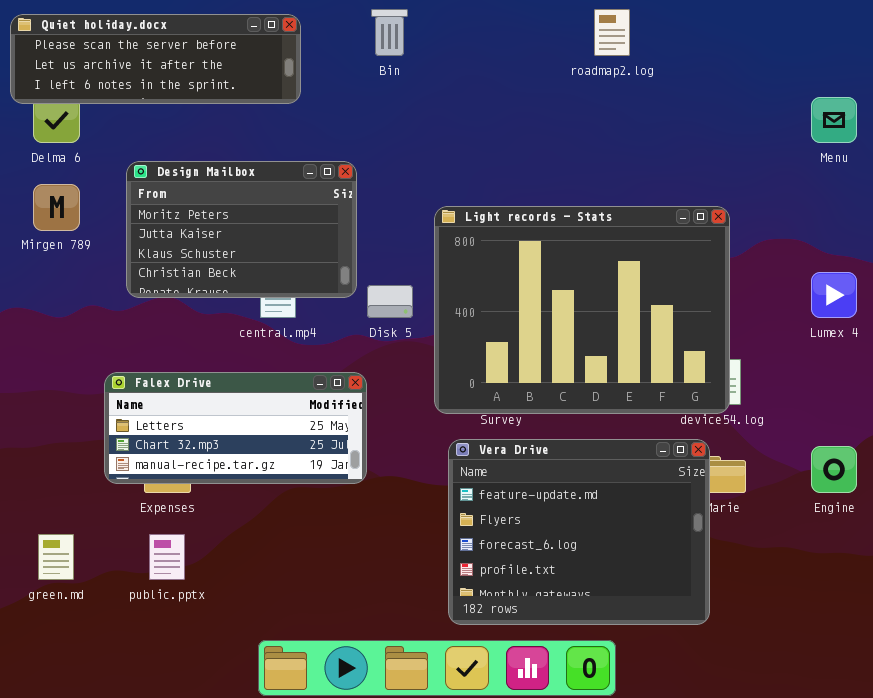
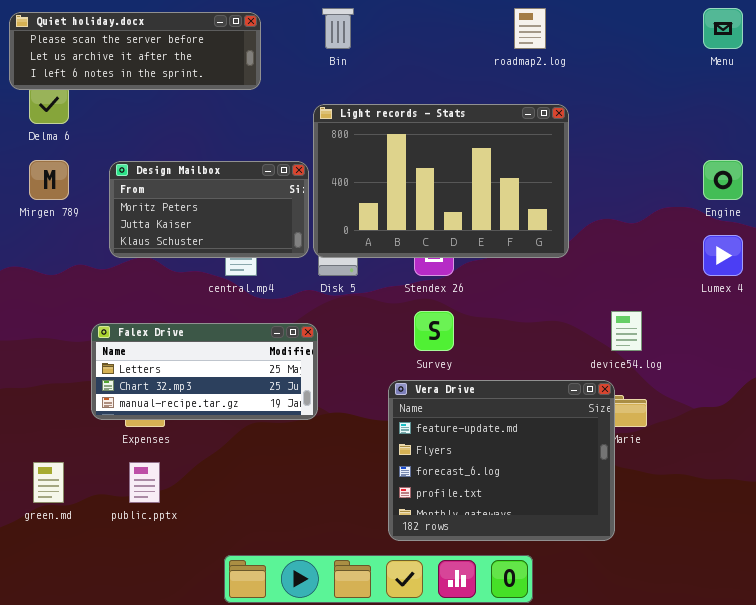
Menu: [811,97,857,143] -> [703,8,743,49], moved
Design Mailbox: [126,161,357,298] -> [109,161,309,258], resized
Light records - Stats: [434,206,730,414] -> [313,104,569,258], moved, resized
Engine: [811,446,857,493] -> [703,160,743,200], moved

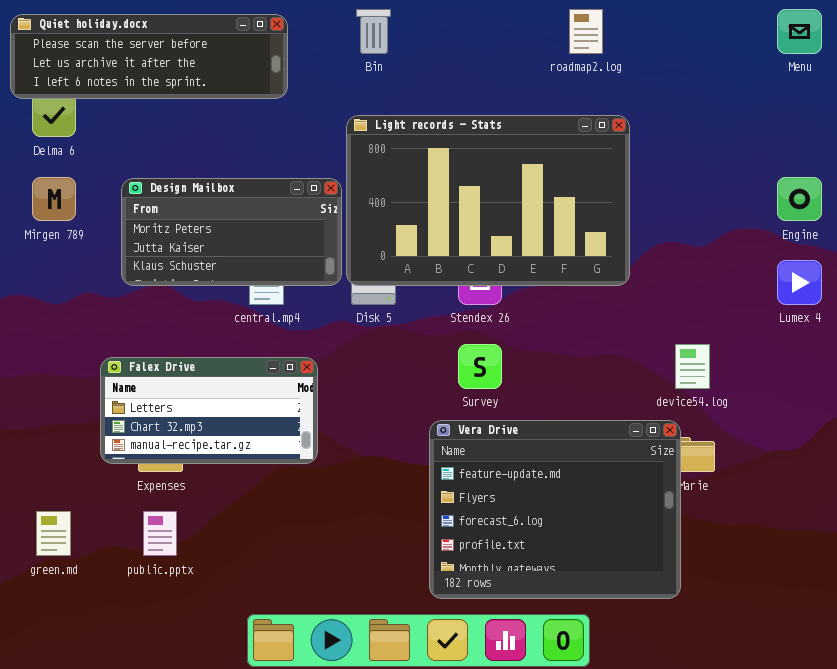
Falex Drive: [91,323,318,420] -> [100,357,318,464], resized

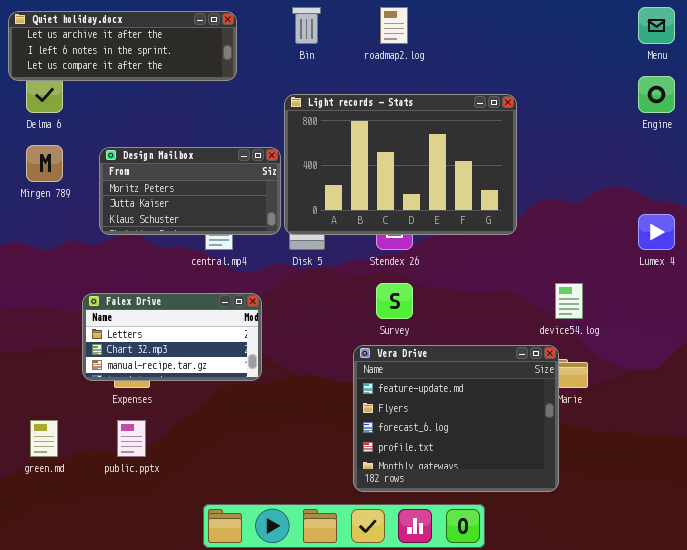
roadmap2.log: [569,9,603,54] -> [380,7,408,44], moved
Quiet holiday.docx: [10,14,288,99] -> [8,11,237,81], scrolled down 1 row
Engine: [777,177,822,221] -> [638,76,675,113], moved

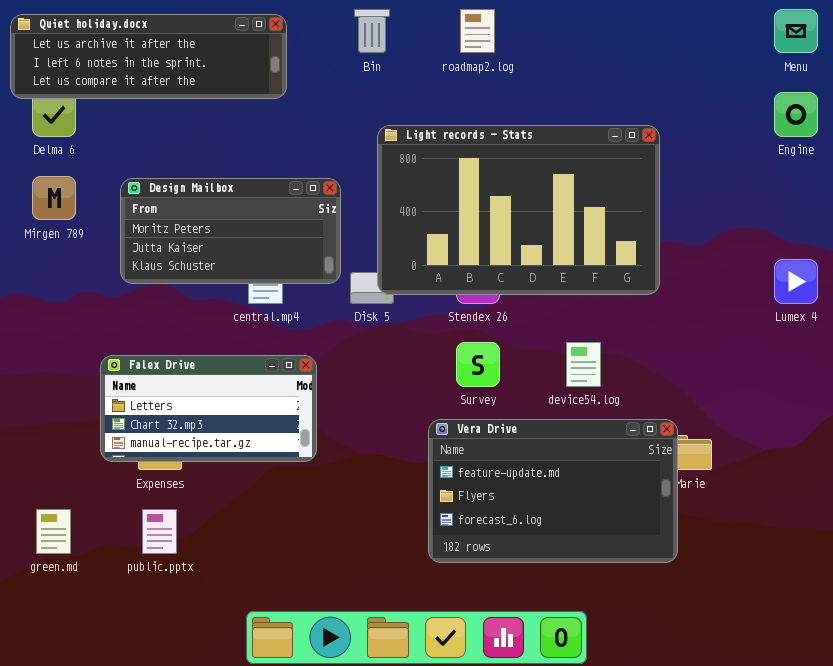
Light records - Stats: [284,94,517,235] -> [377,125,660,295], moved
device54.log: [555,283,583,319] -> [566,342,601,387], moved
Vera Drive: [353,345,559,492] -> [428,419,678,563], resized

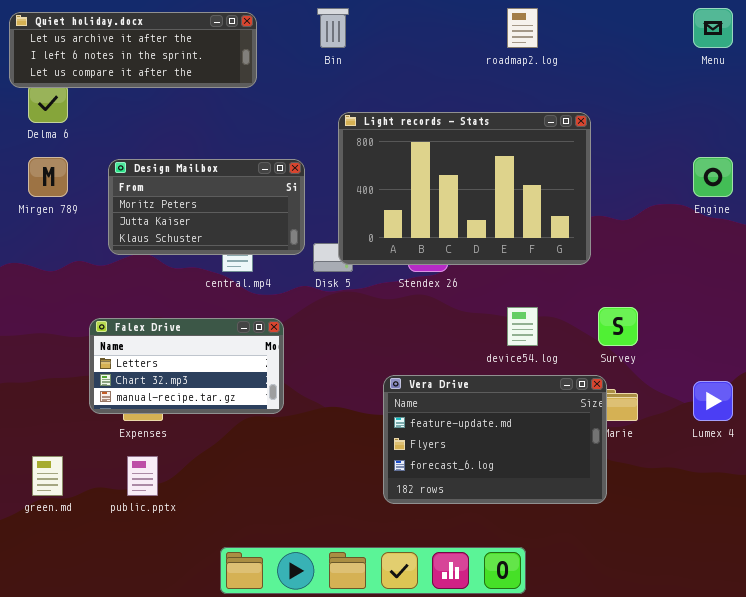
roadmap2.log: [460,9,495,53] -> [507,8,538,48], moved
Engine: [774,92,818,137] -> [693,157,733,197], moved
Lumex 4: [774,259,818,304] -> [693,381,733,421], moved
Survey: [456,342,500,387] -> [598,307,638,346], moved

